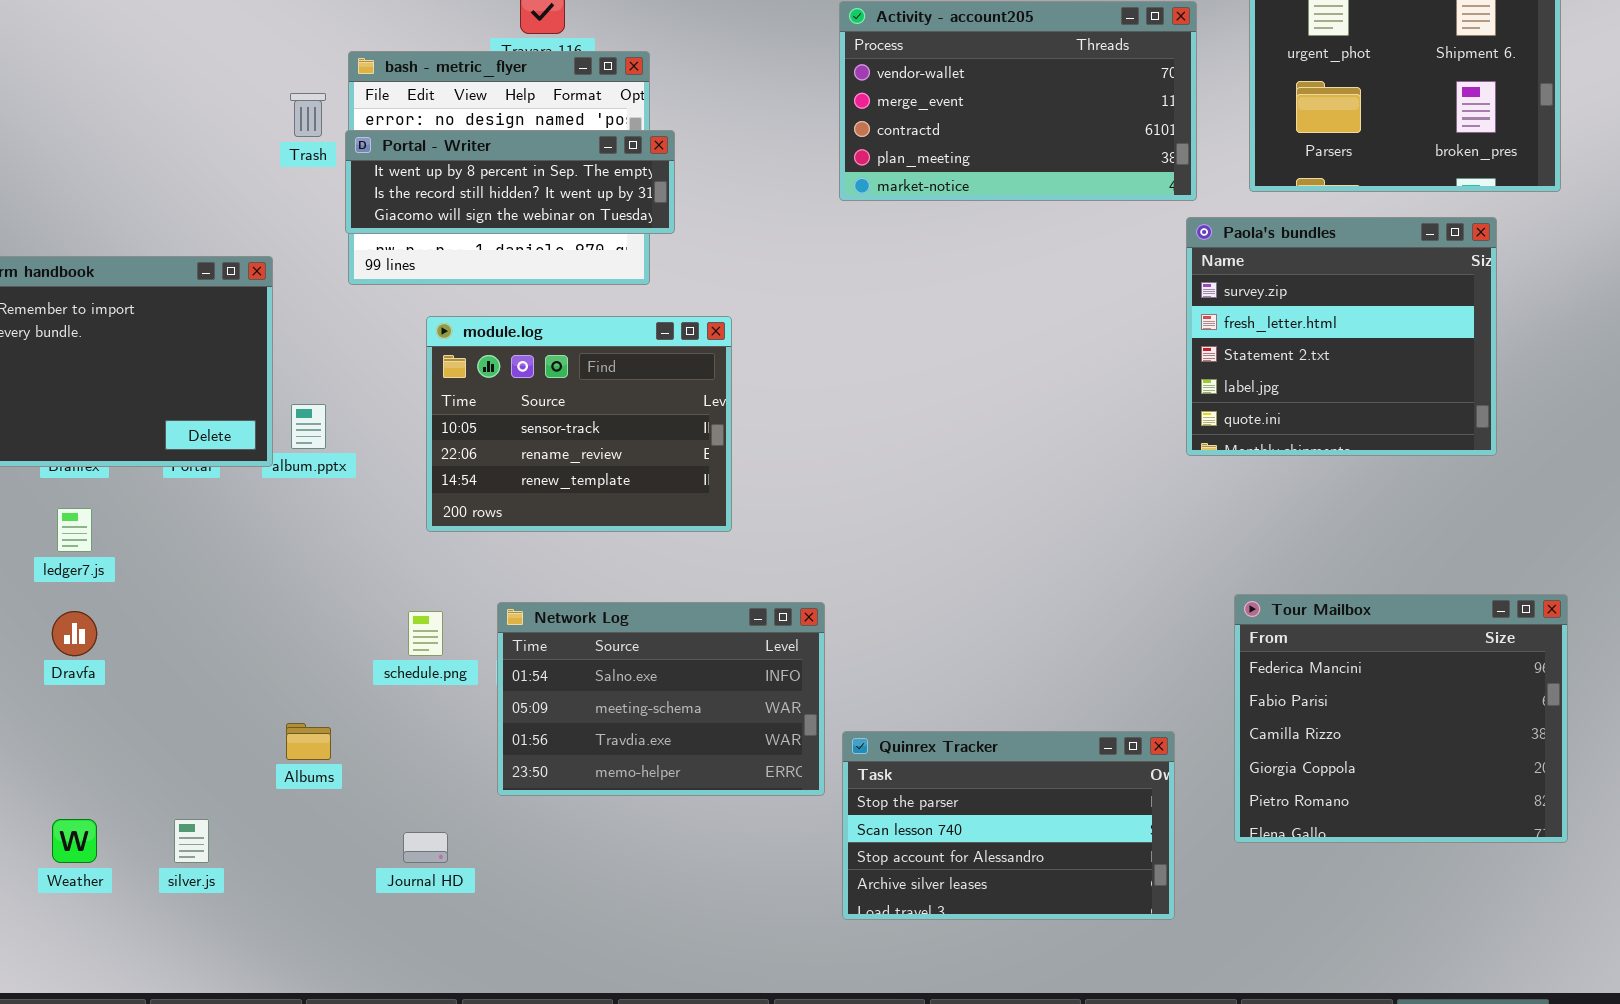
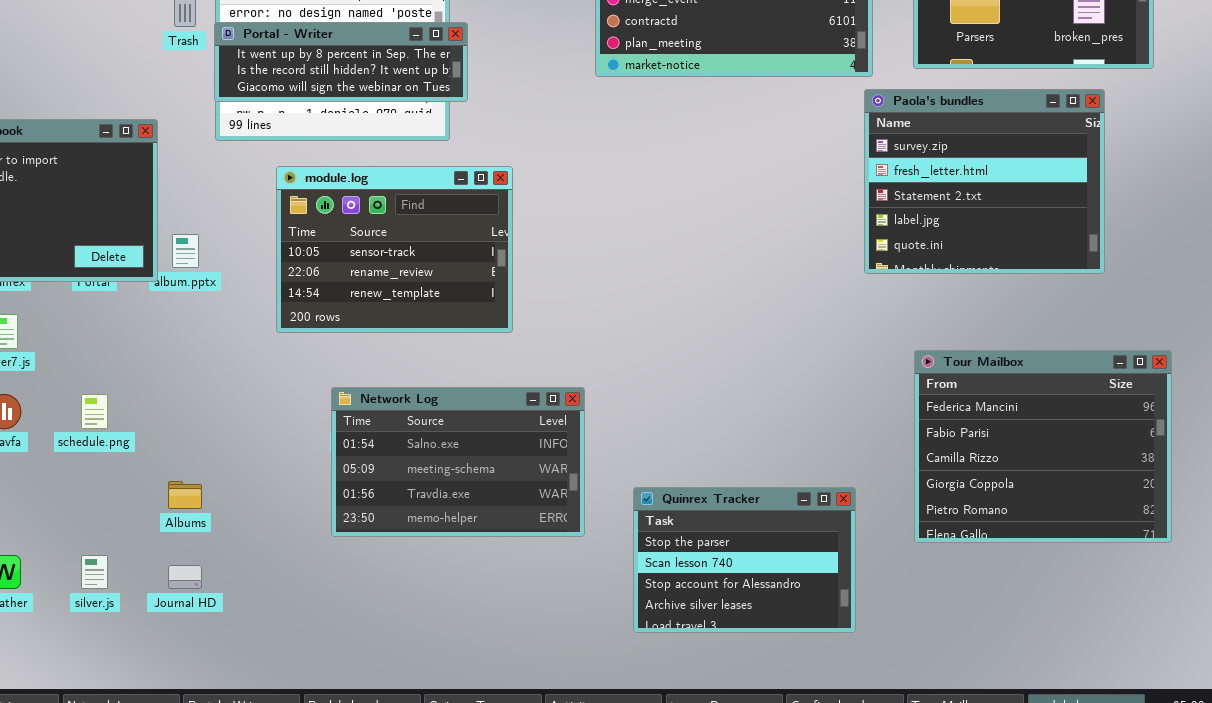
Tour Mailbox: [1234,594,1568,843] -> [914,350,1172,543], moved
schedule.png: [408,611,443,656] -> [81,394,108,429], moved
Quinrex Tracker: [842,731,1175,920] -> [633,487,856,633], resized
Journal HD: [403,832,448,863] -> [168,565,202,589], moved

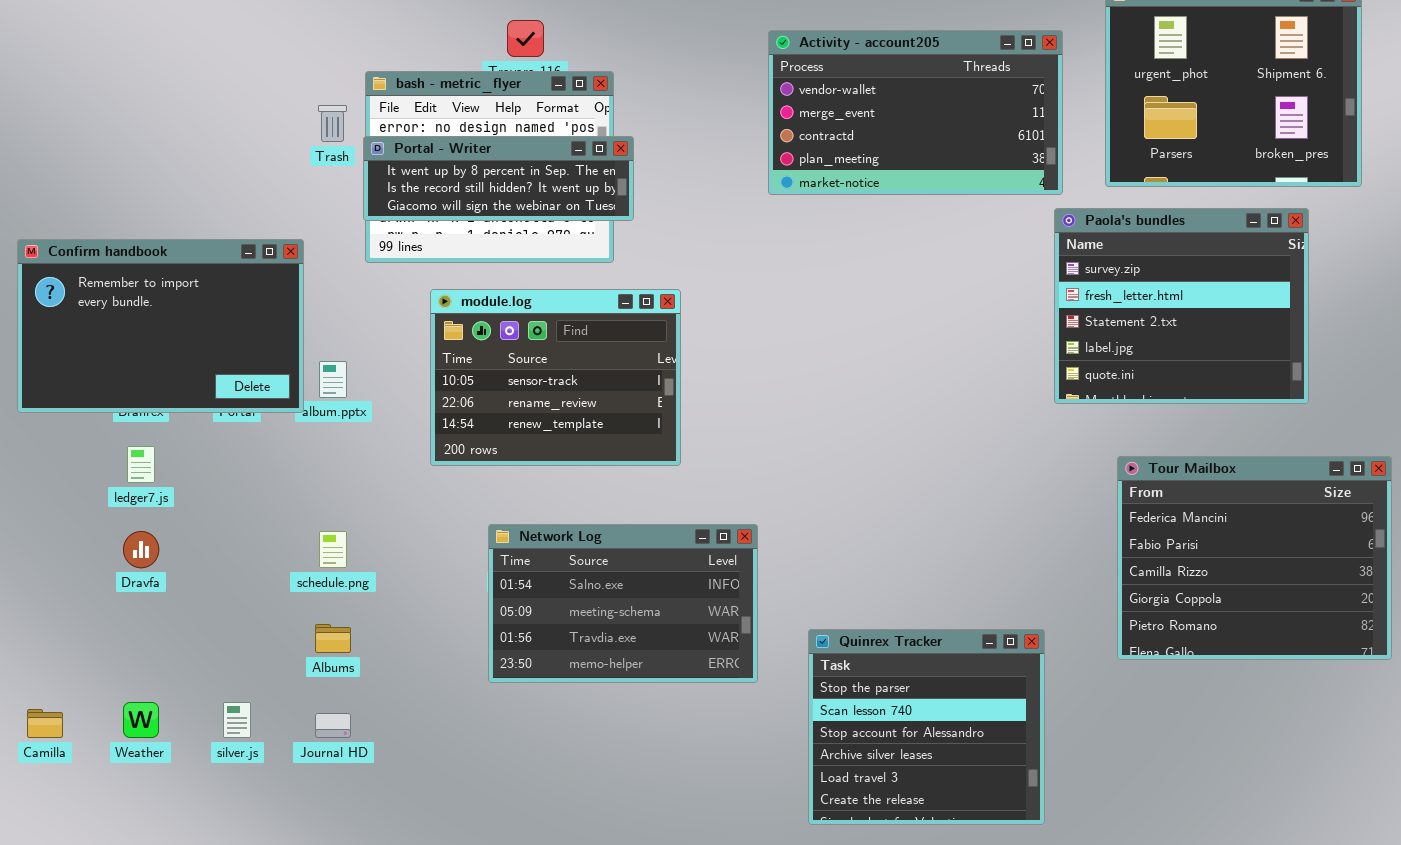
Tour Mailbox: [914,350,1172,543] -> [1117,456,1392,660], moved
schedule.png: [81,394,108,429] -> [319,531,347,568], moved
Quinrex Tracker: [633,487,856,633] -> [808,629,1045,825], resized

